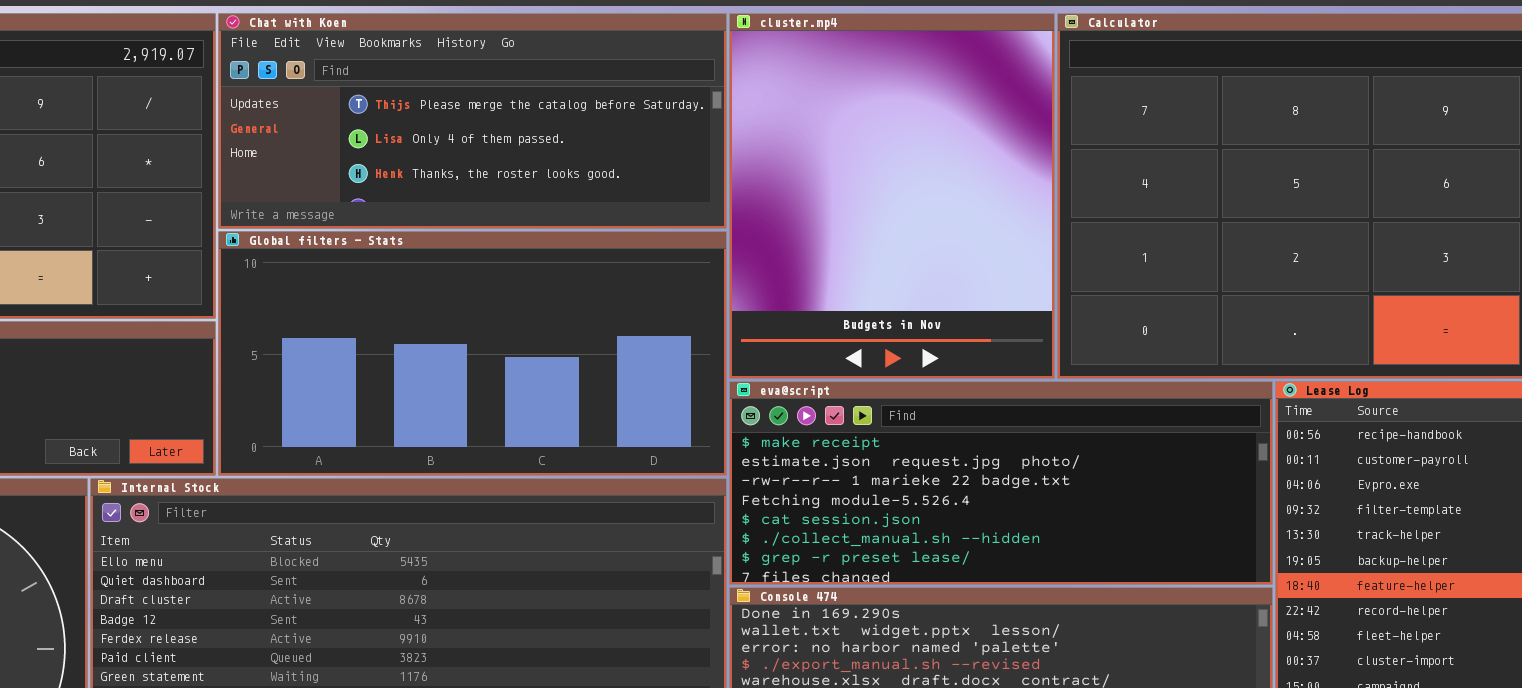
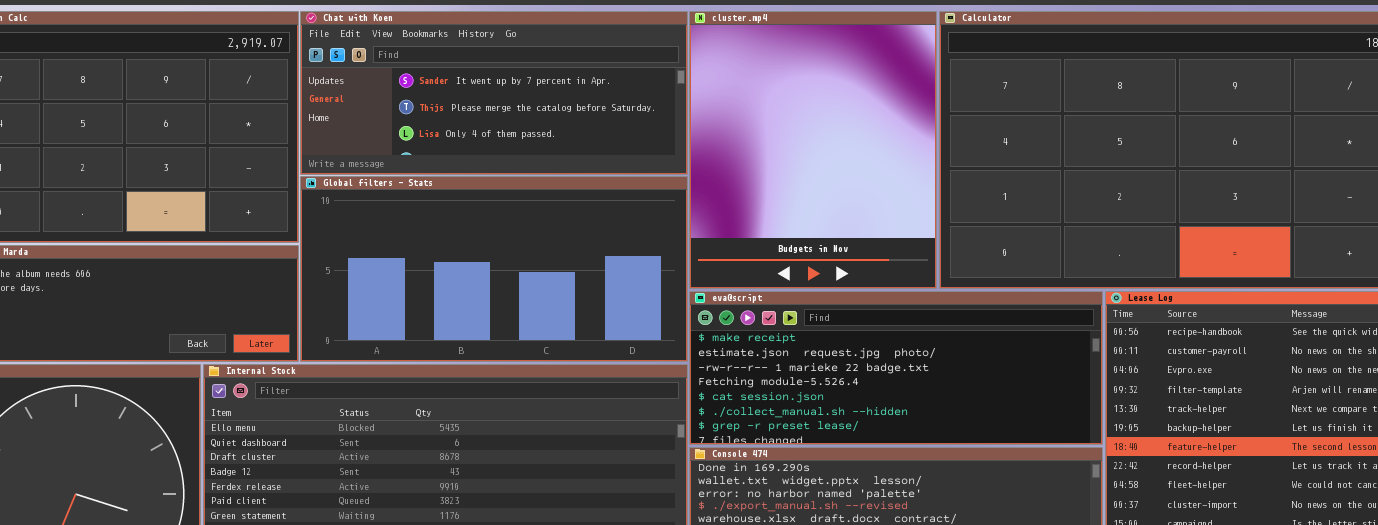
Chat with Koen: [218,13,727,229] -> [300,11,688,175], scrolled up 1 row

